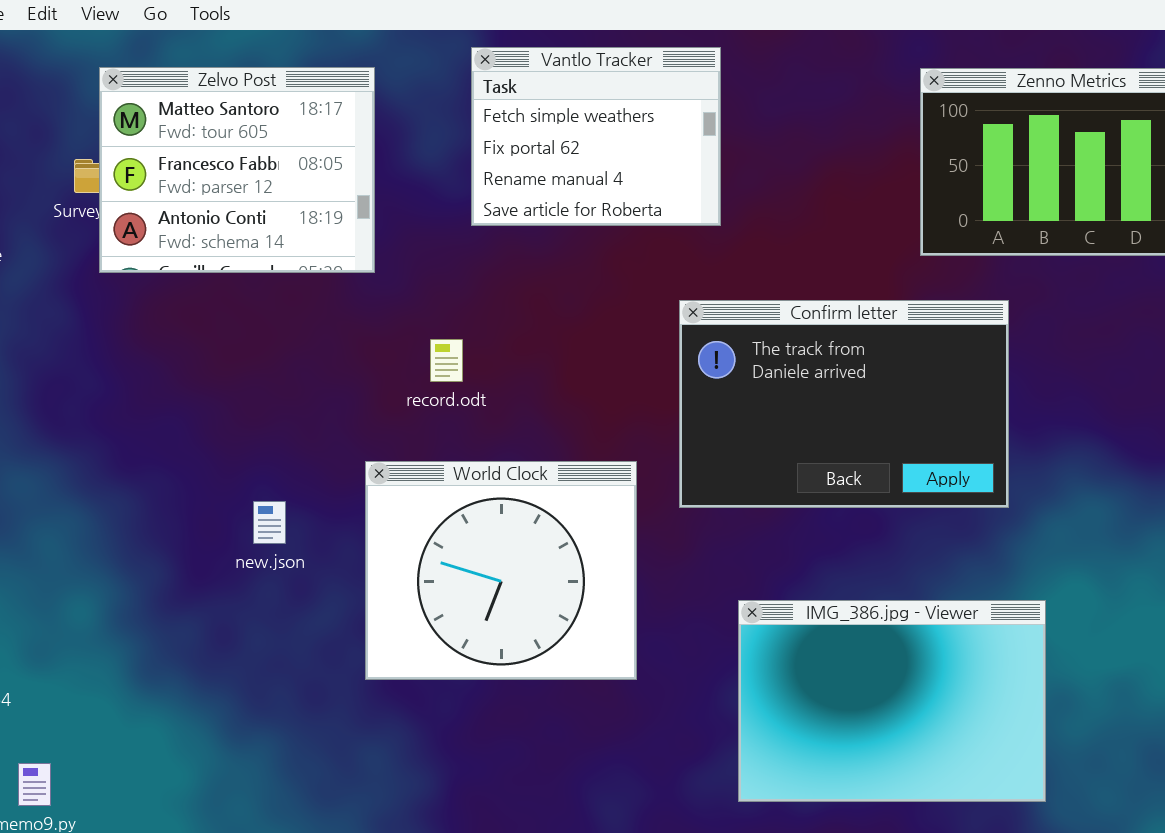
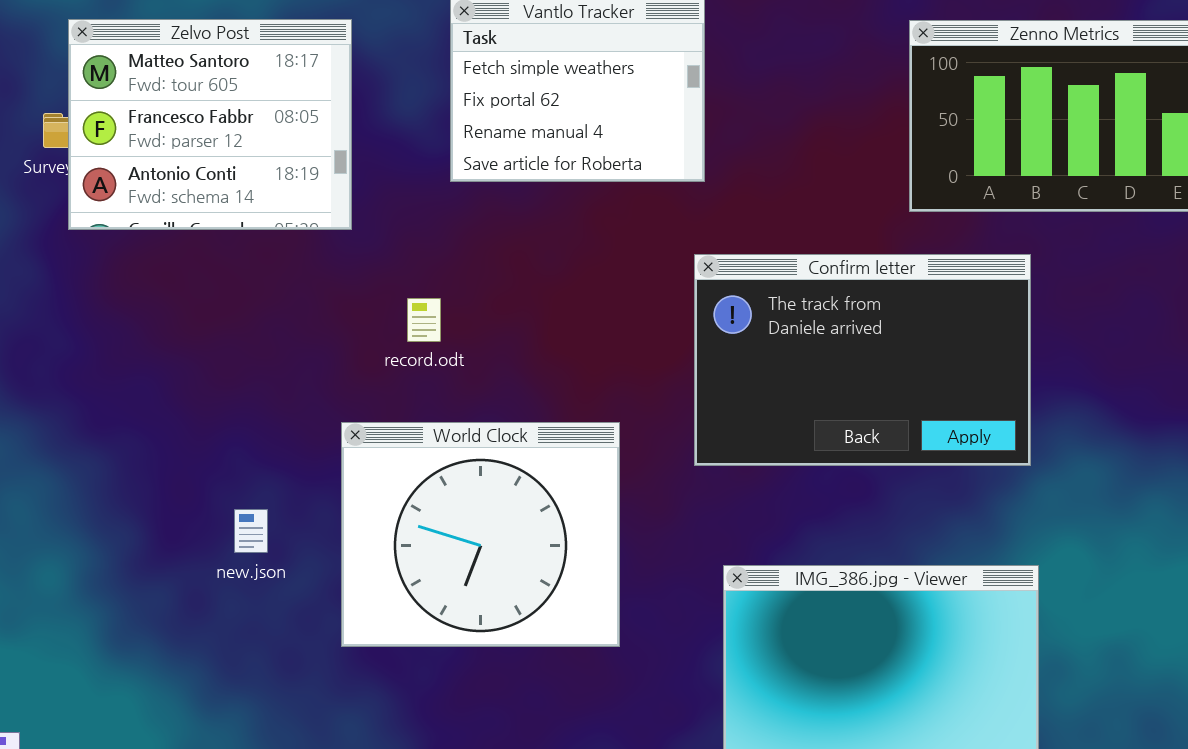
Confirm letter: [679,300,1009,508] -> [694,254,1031,466], moved
new.json: [253,501,286,544] -> [234,509,268,553], moved

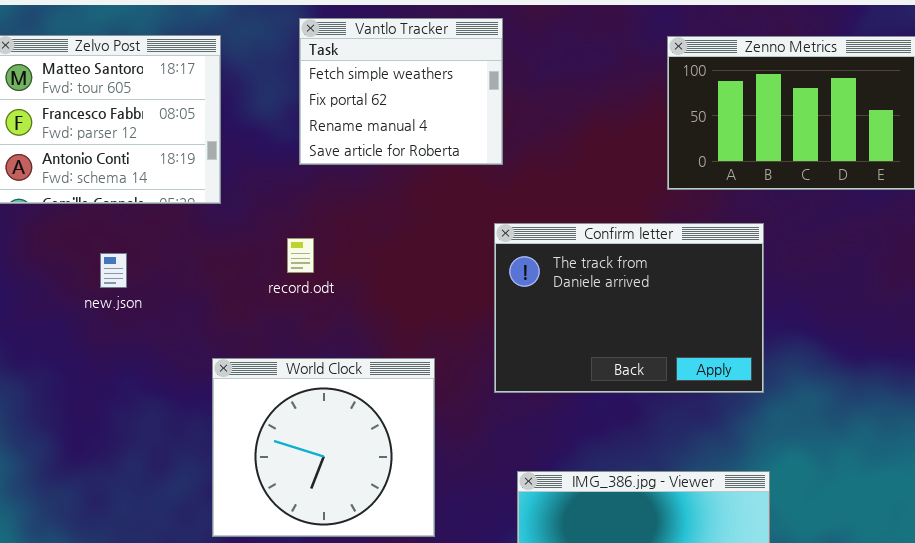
record.odt: [407,298,441,342] -> [287,238,314,273], moved
new.json: [234,509,268,553] -> [100,253,127,288], moved

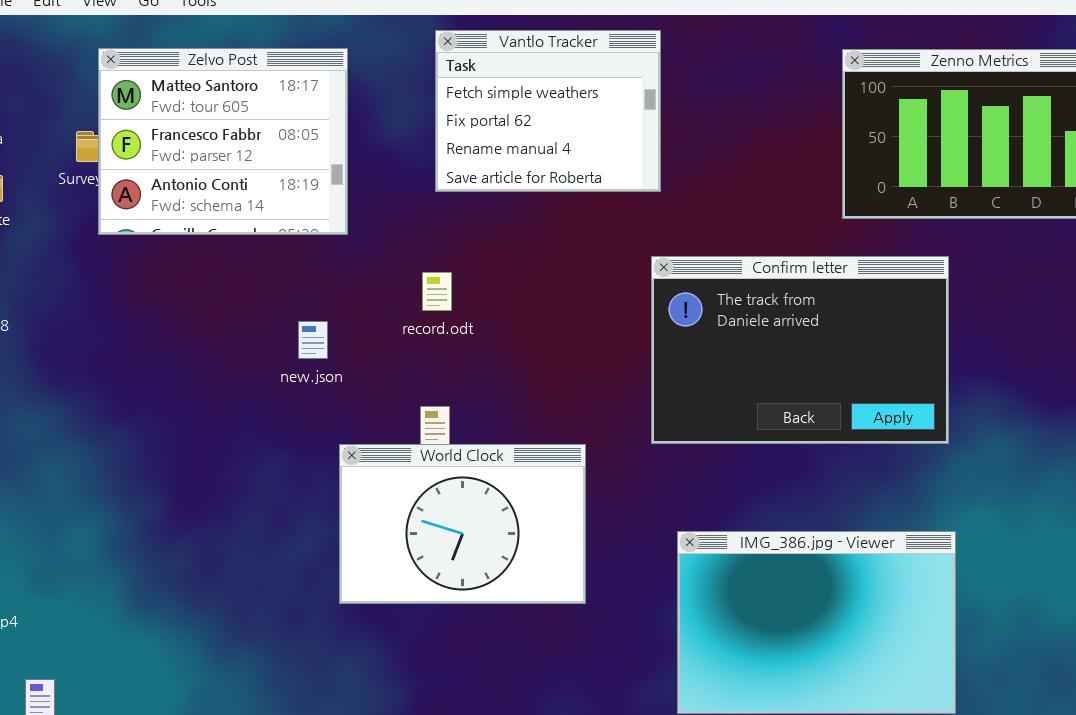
new.json: [100,253,127,288] -> [298,321,328,359], moved
World Clock: [212,358,435,537] -> [339,444,586,604], resized

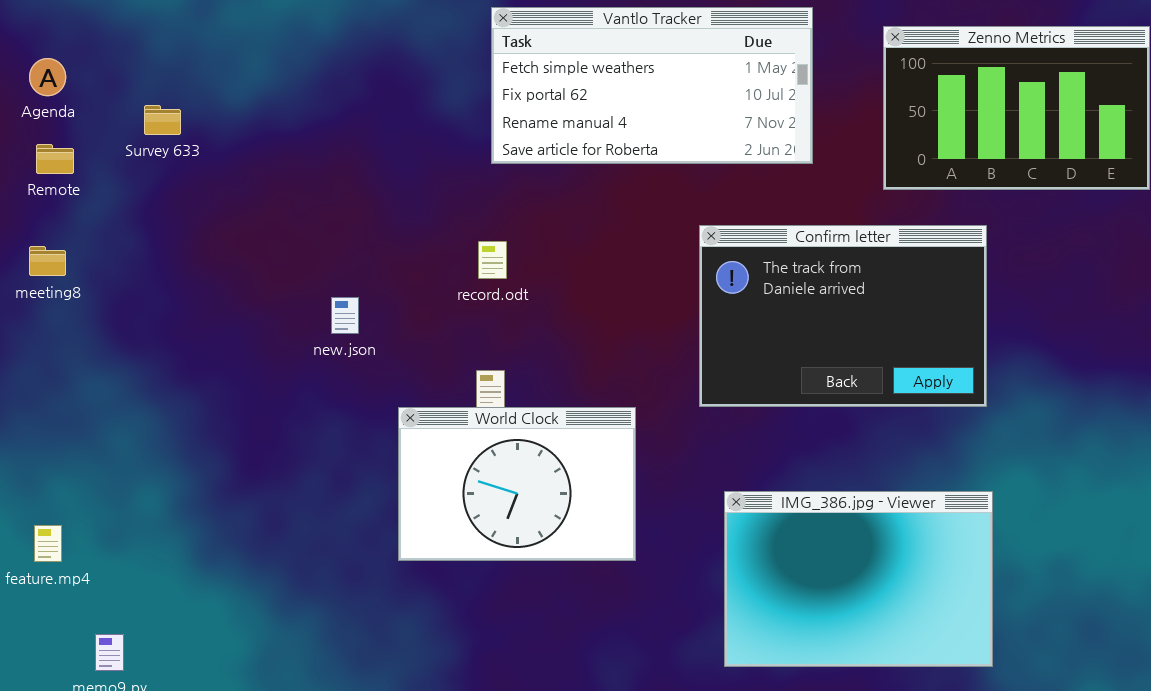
Vantlo Tracker: [435,30,661,192] -> [491,7,813,164], resized
Zelvo Post: [98,48,348,235] -> none, closed
new.json: [298,321,328,359] -> [331,297,359,334], moved

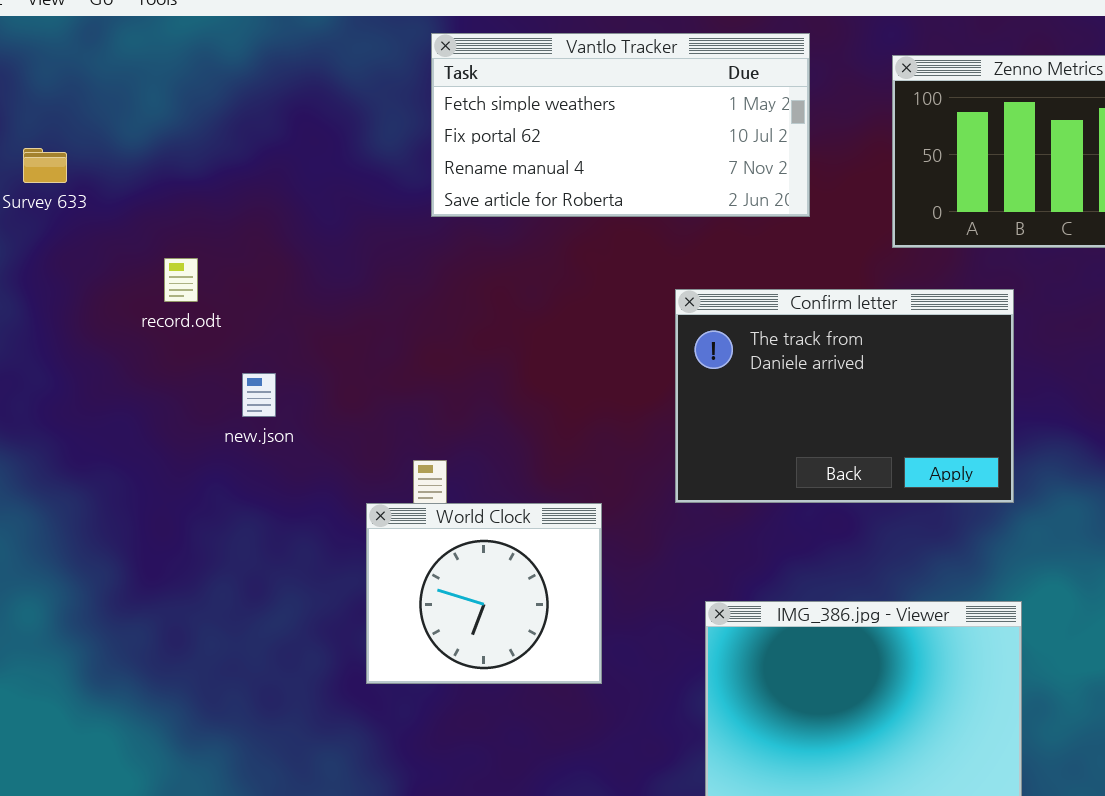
record.odt: [478,241,507,279] -> [164,258,198,302], moved
World Clock: [398,407,636,561] -> [366,503,602,684], resized

